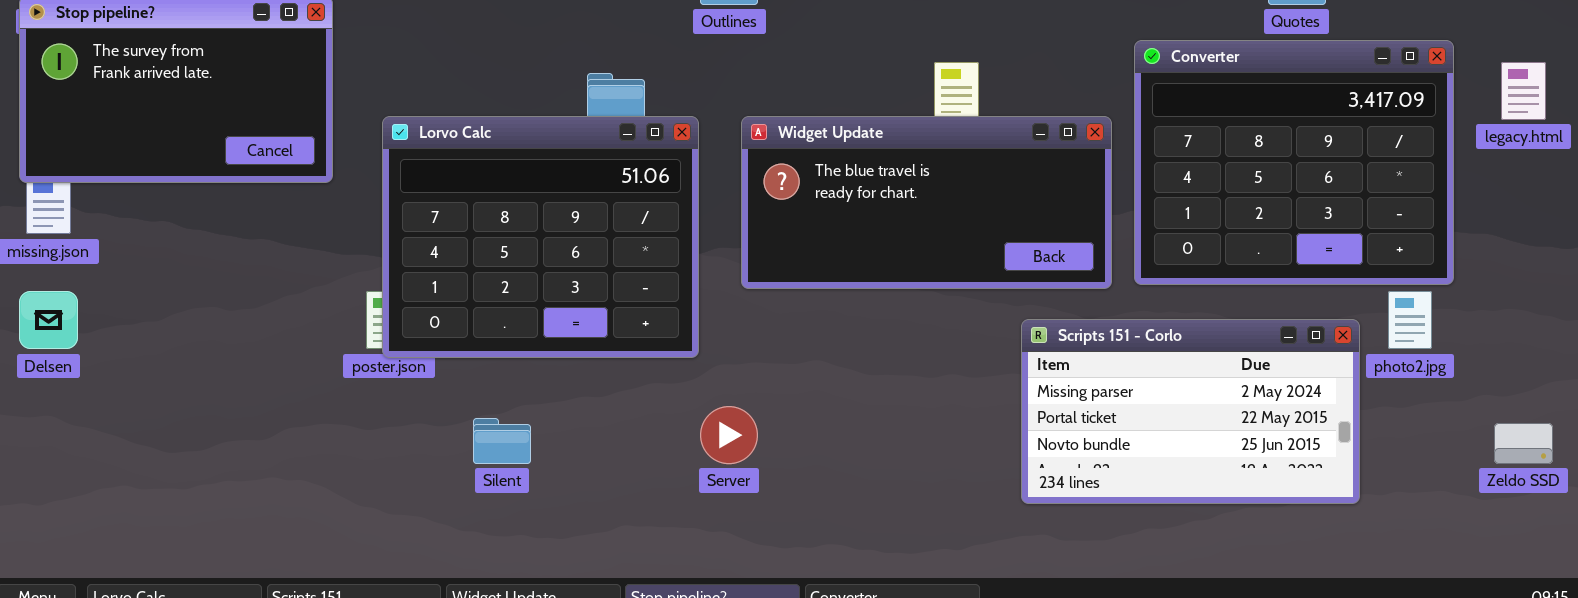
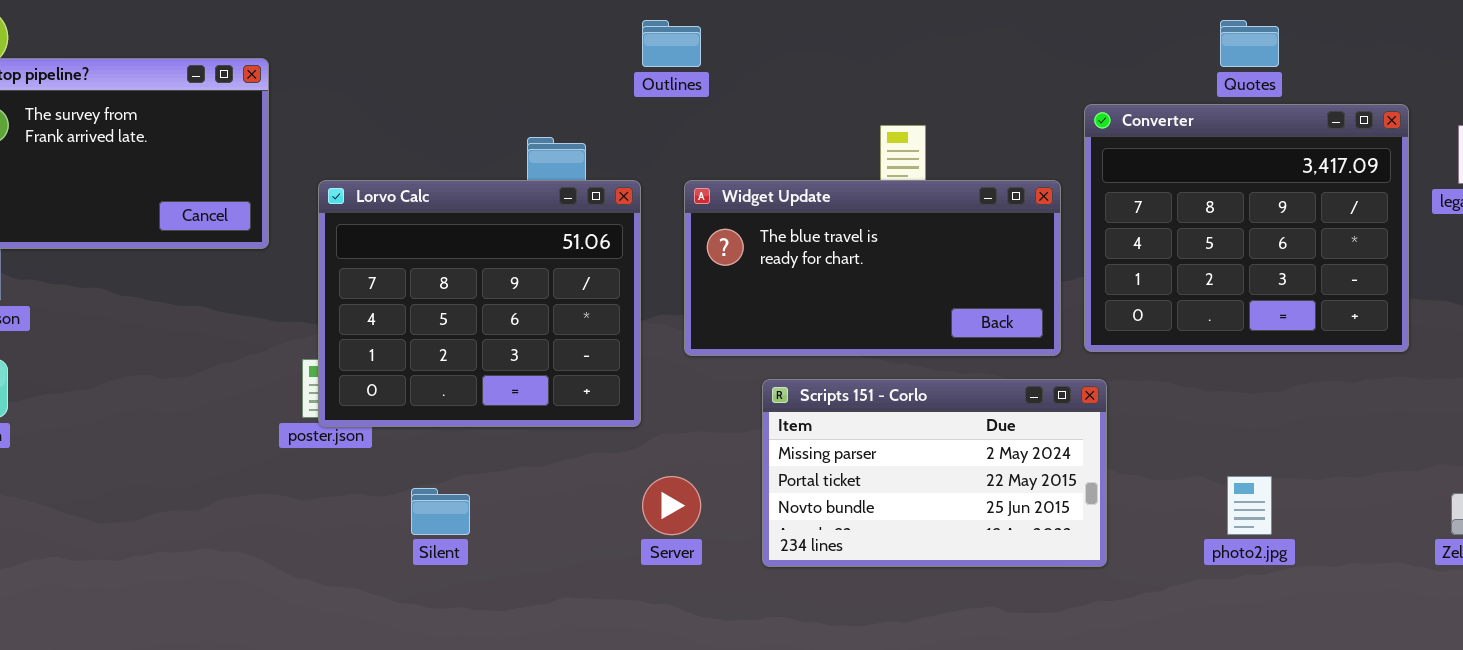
photo2.jpg: [1388,291,1432,349] -> [1227,476,1272,535], moved
Scripts 151 - Corlo: [1021,319,1360,504] -> [762,379,1107,567], moved

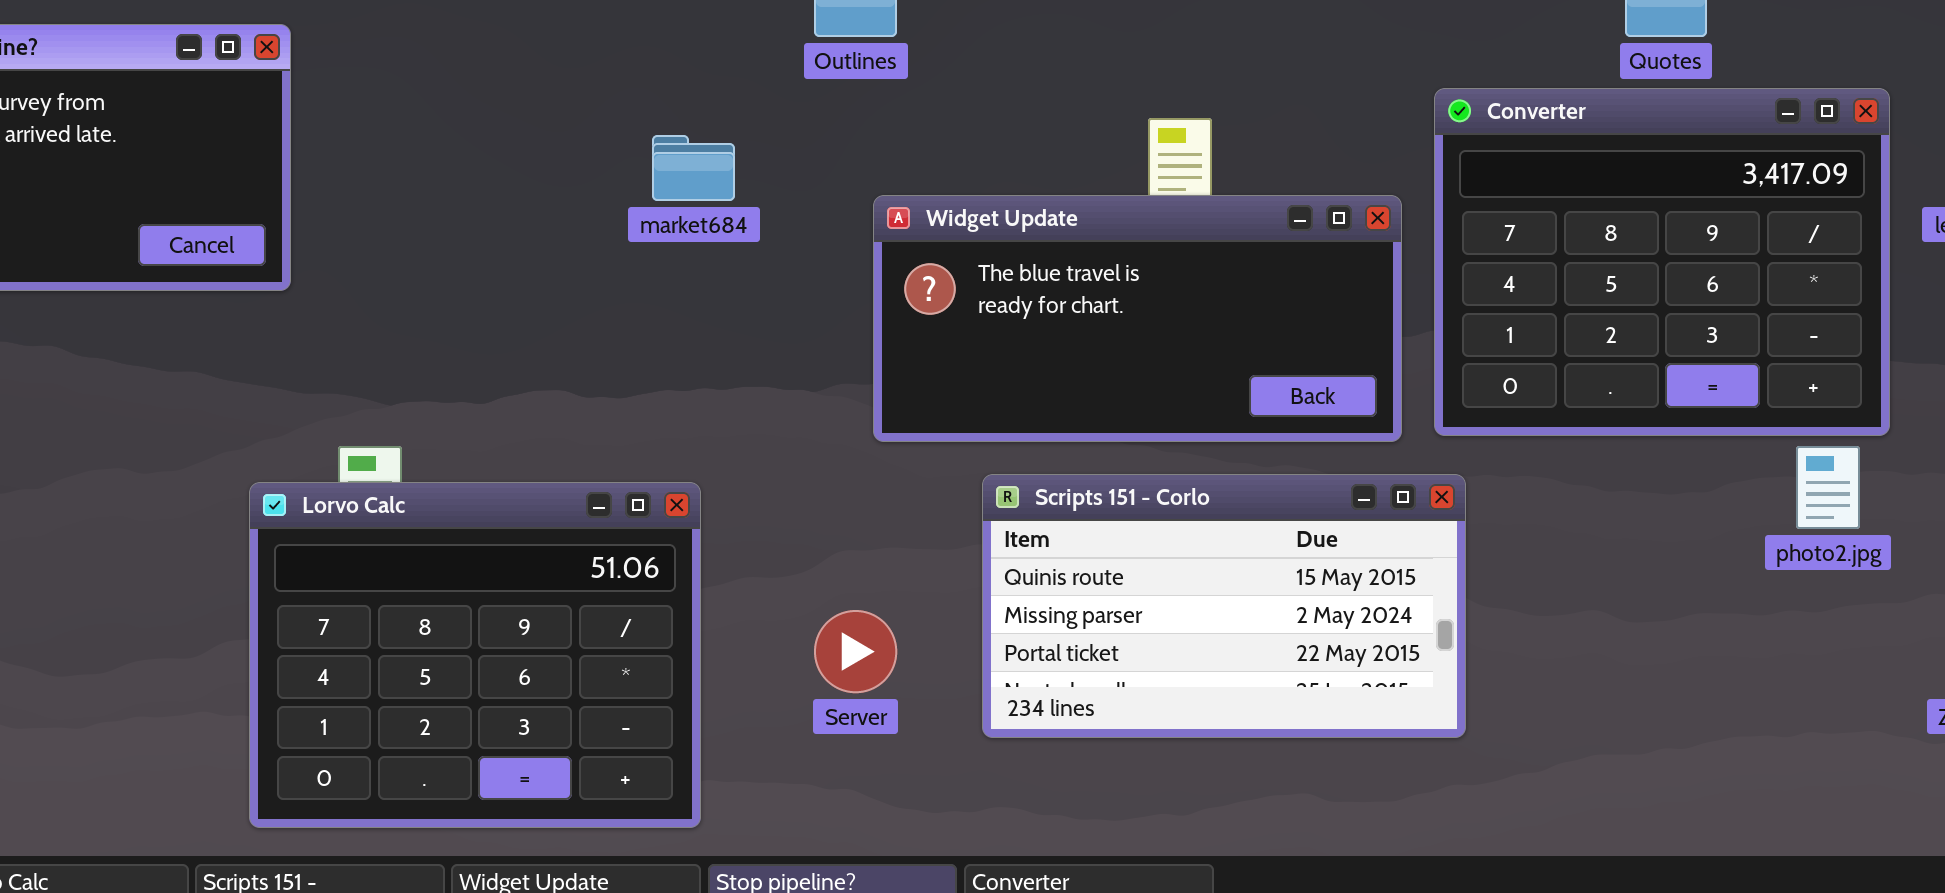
Lorvo Calc: [318,180,641,427] -> [249,482,701,828], moved
Scripts 151 - Corlo: [762,379,1107,567] -> [982,474,1466,738], scrolled up 1 row
photo2.jpg: [1227,476,1272,535] -> [1796,446,1860,529], moved

